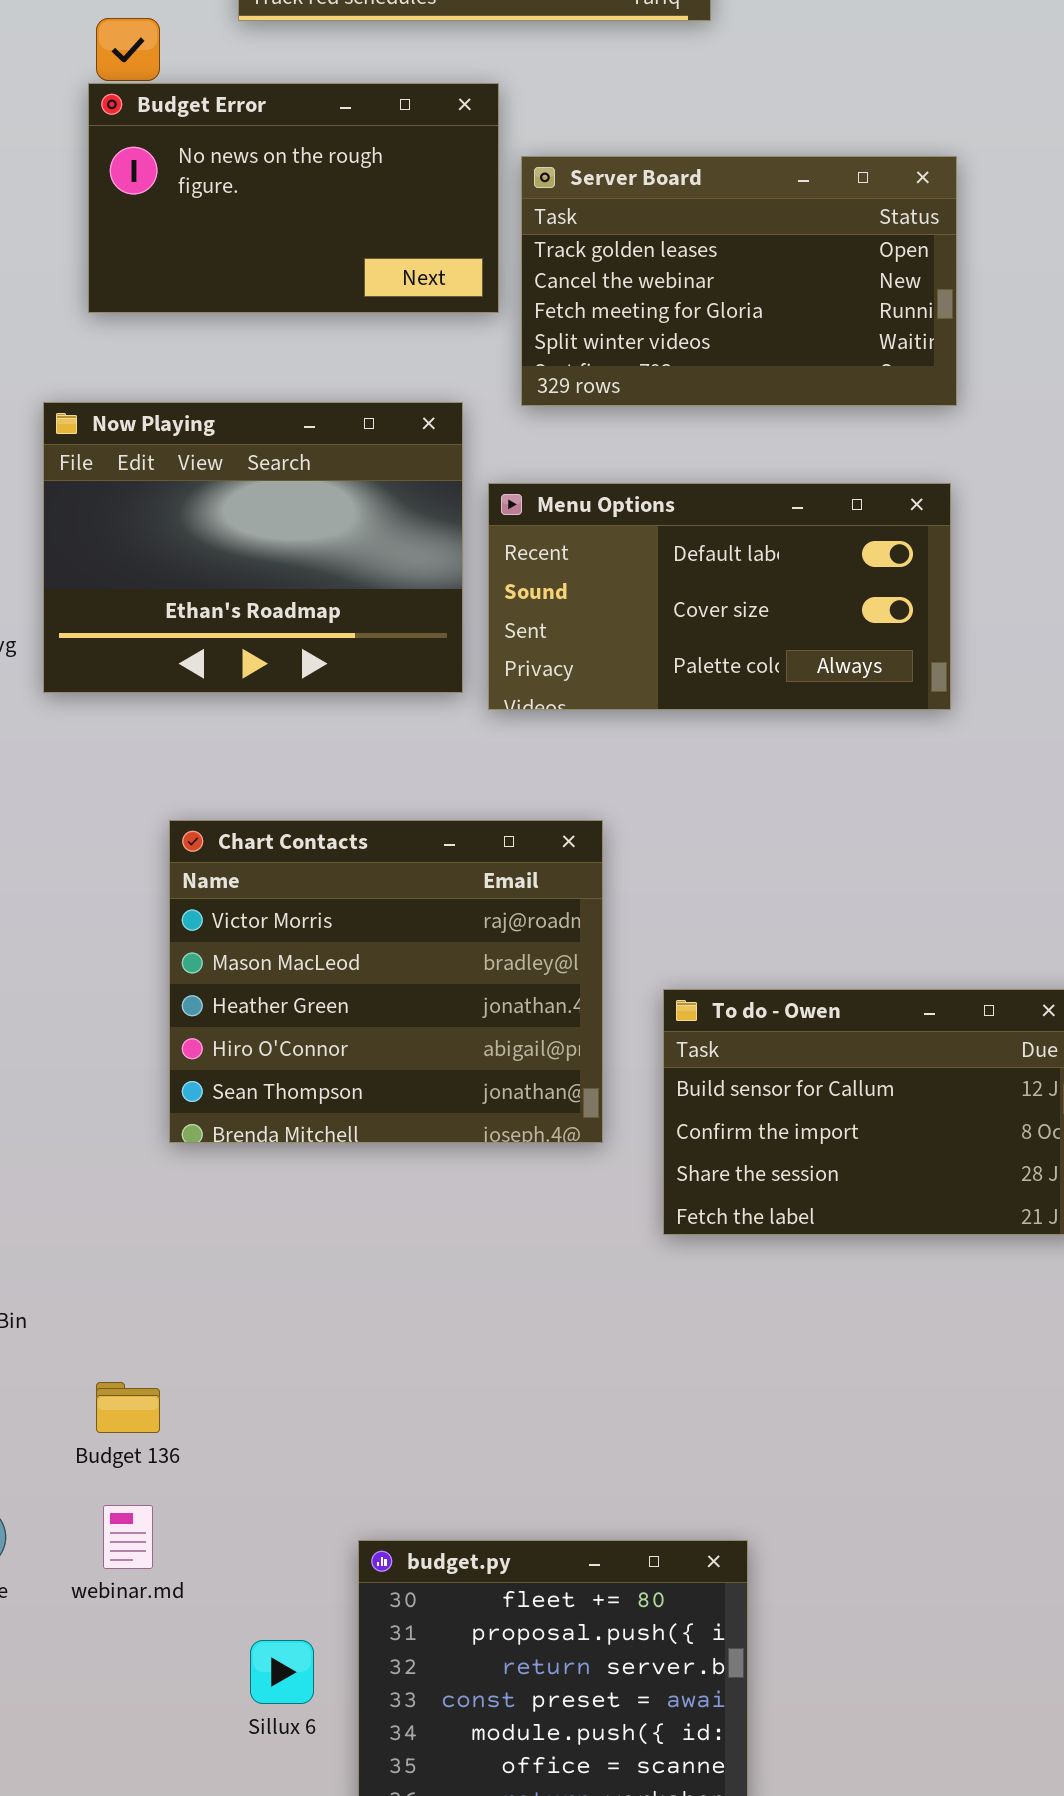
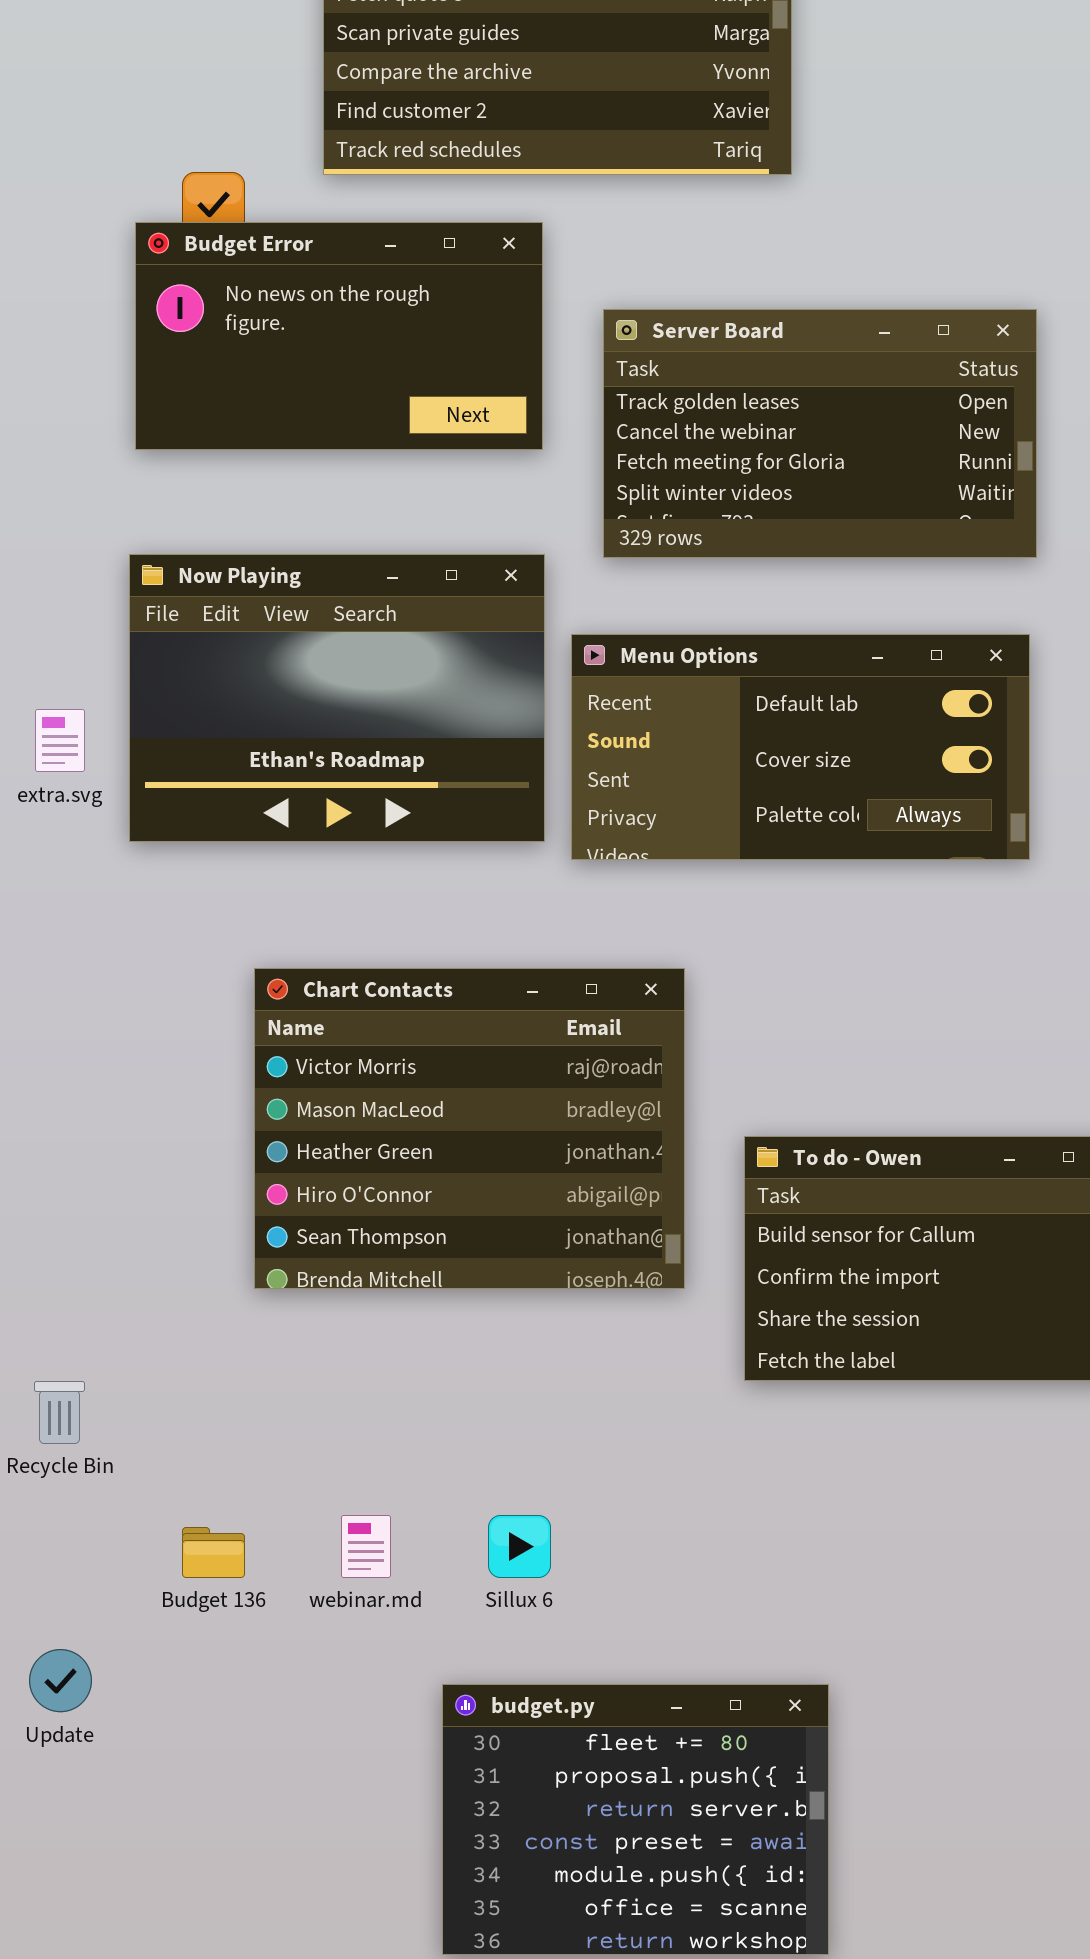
Budget Error: [88,83,499,313] -> [135,222,543,450], moved
webinar.md: [103,1505,153,1569] -> [341,1515,391,1578], moved
Sillux 6: [250,1640,314,1704] -> [488,1515,551,1578], moved

